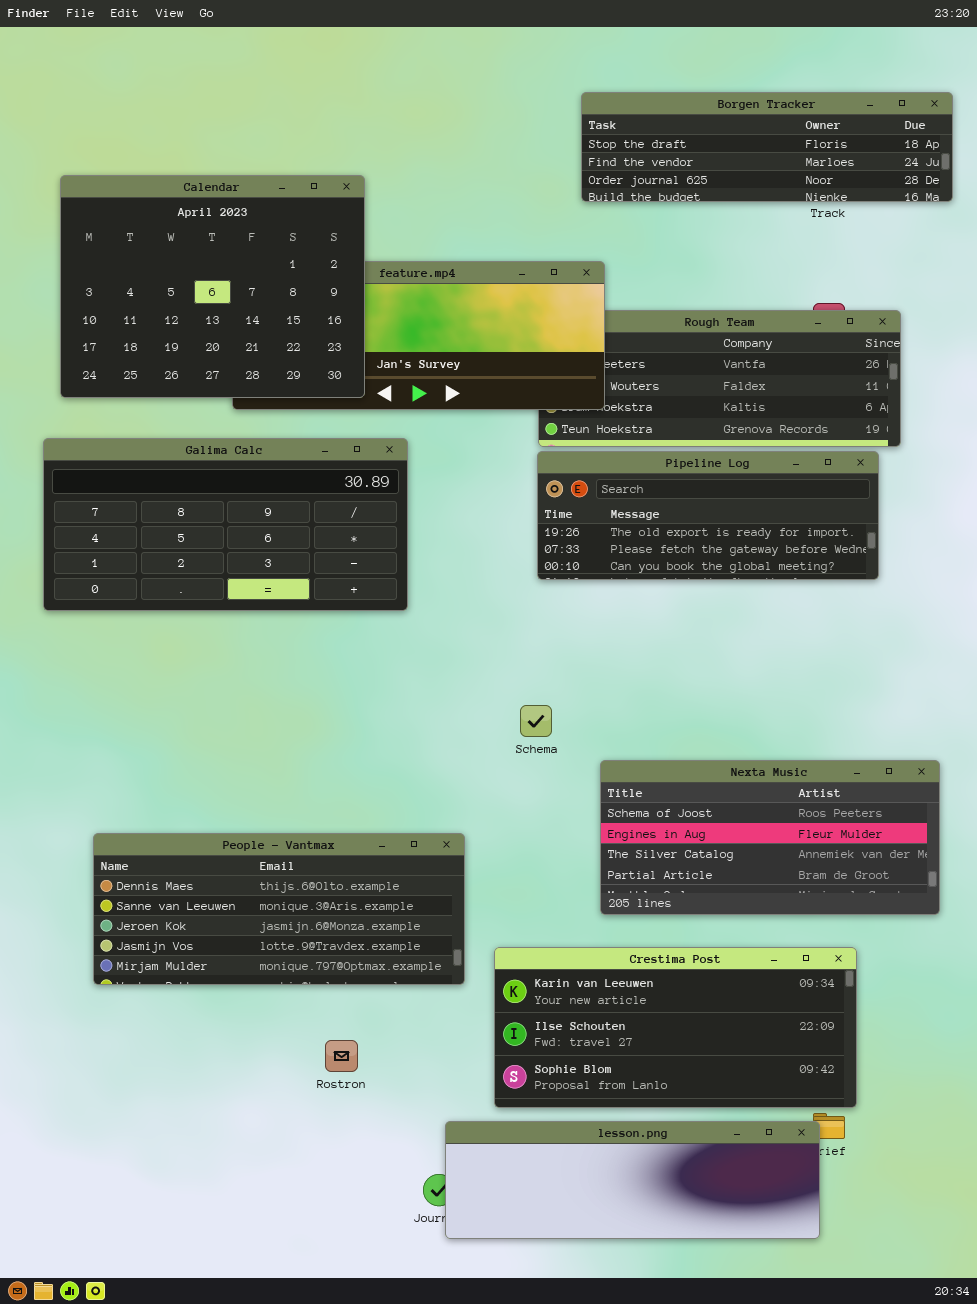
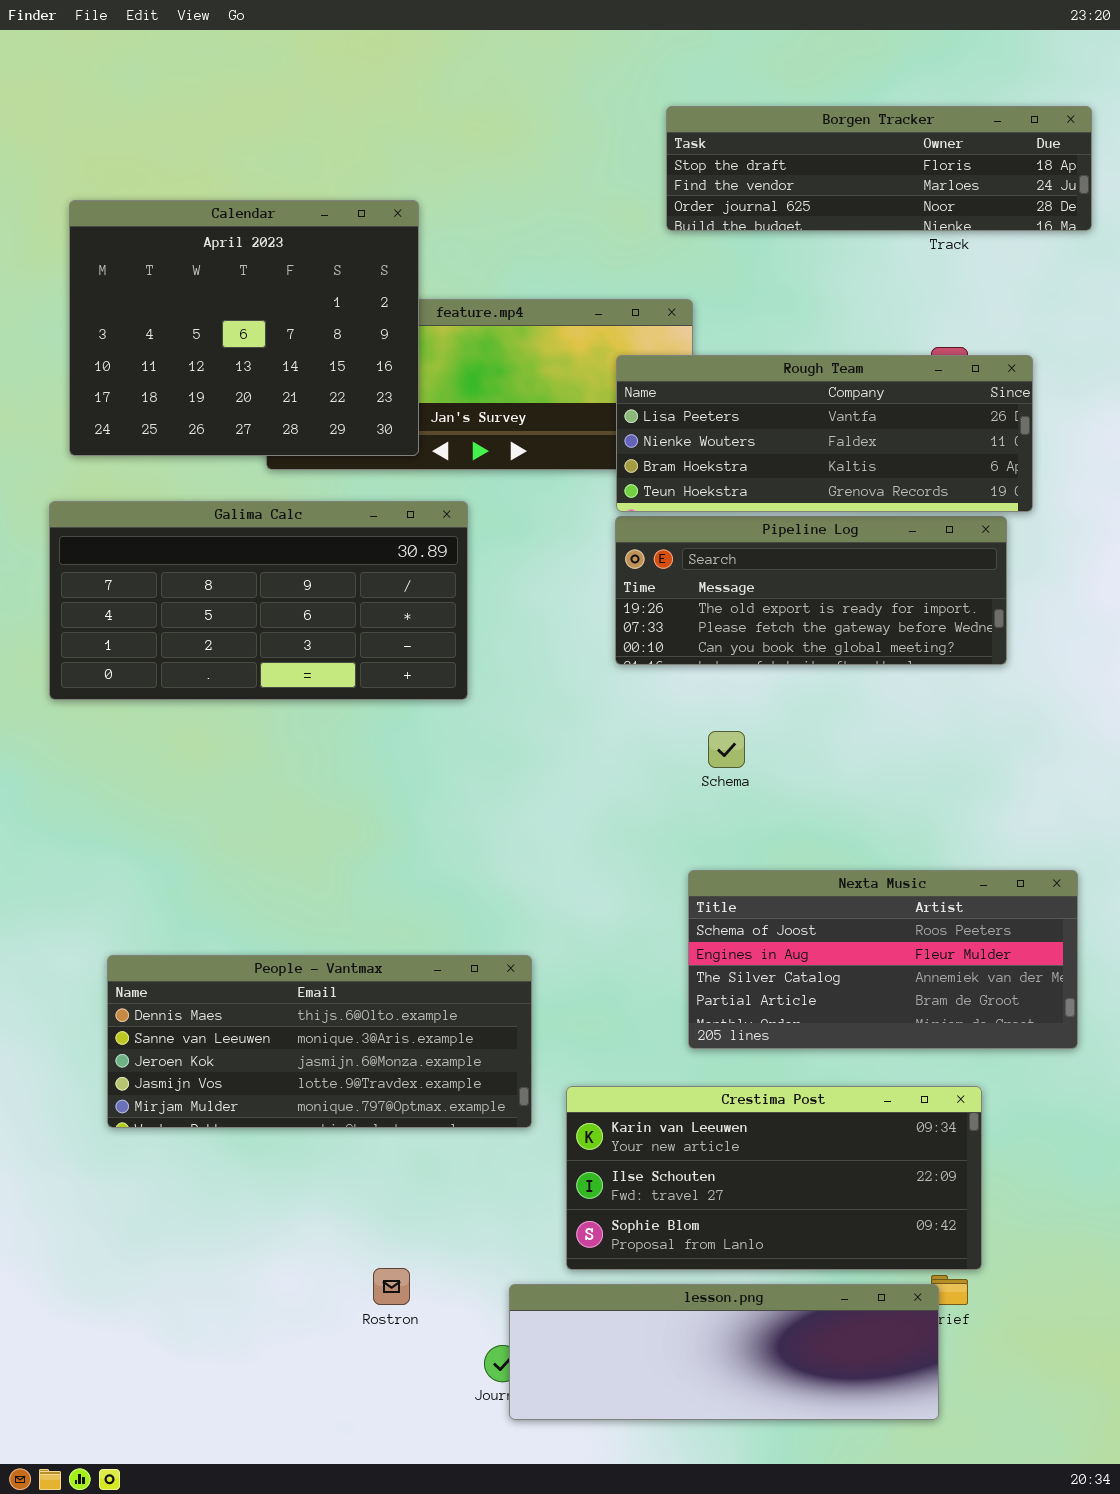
Rough Team: [538,310,901,447] -> [616,355,1033,512], raised
Schema: [520,705,552,737] -> [708,731,745,768], moved
Rostron: [325,1040,358,1072] -> [373,1268,410,1305], moved

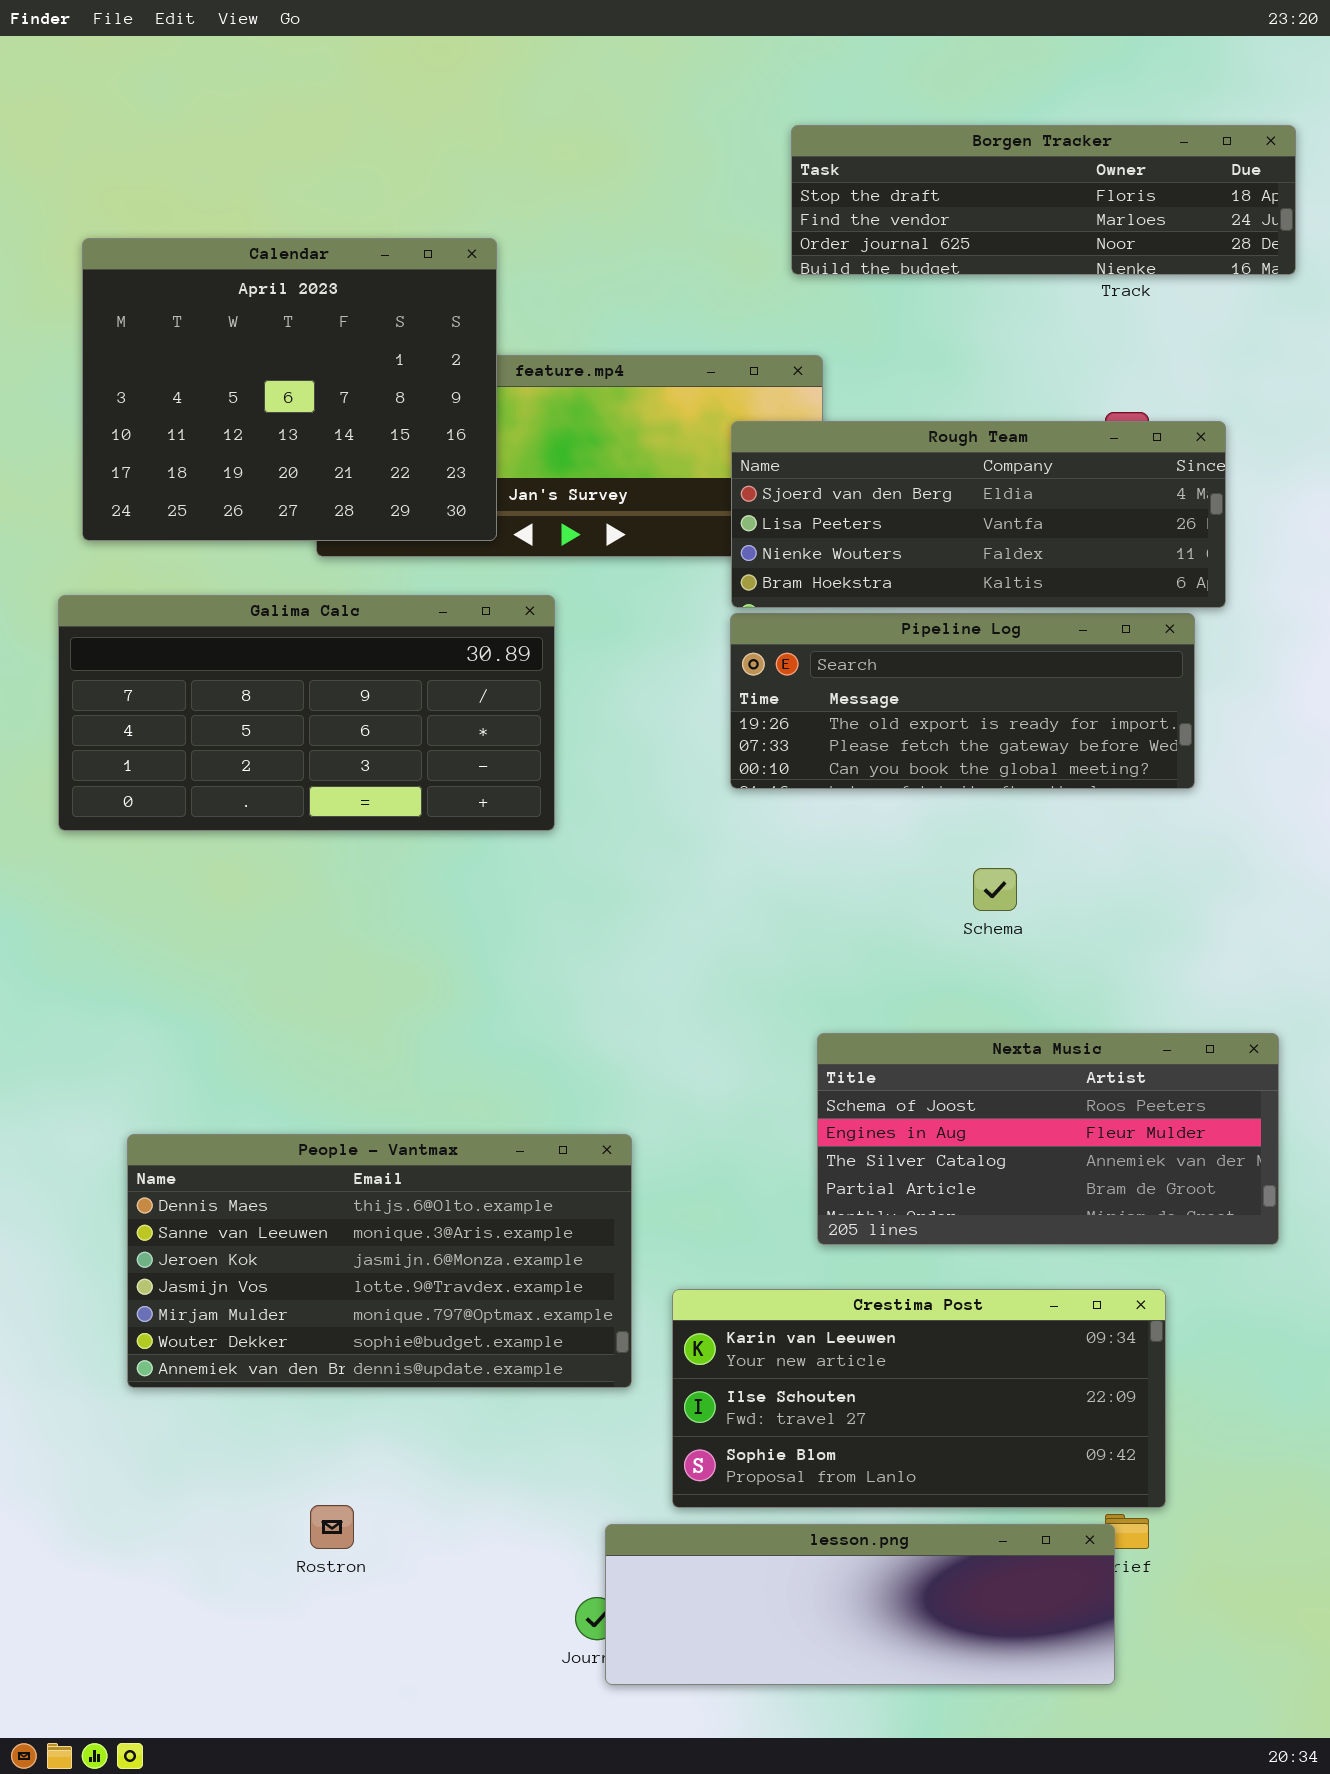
Rough Team: [616,355,1033,512] -> [731,421,1226,608], scrolled up 1 row
Schema: [708,731,745,768] -> [973,868,1017,911], moved
People - Vantmax: [107,955,532,1128] -> [127,1134,632,1388], resized
Rostron: [373,1268,410,1305] -> [310,1505,354,1549], moved

